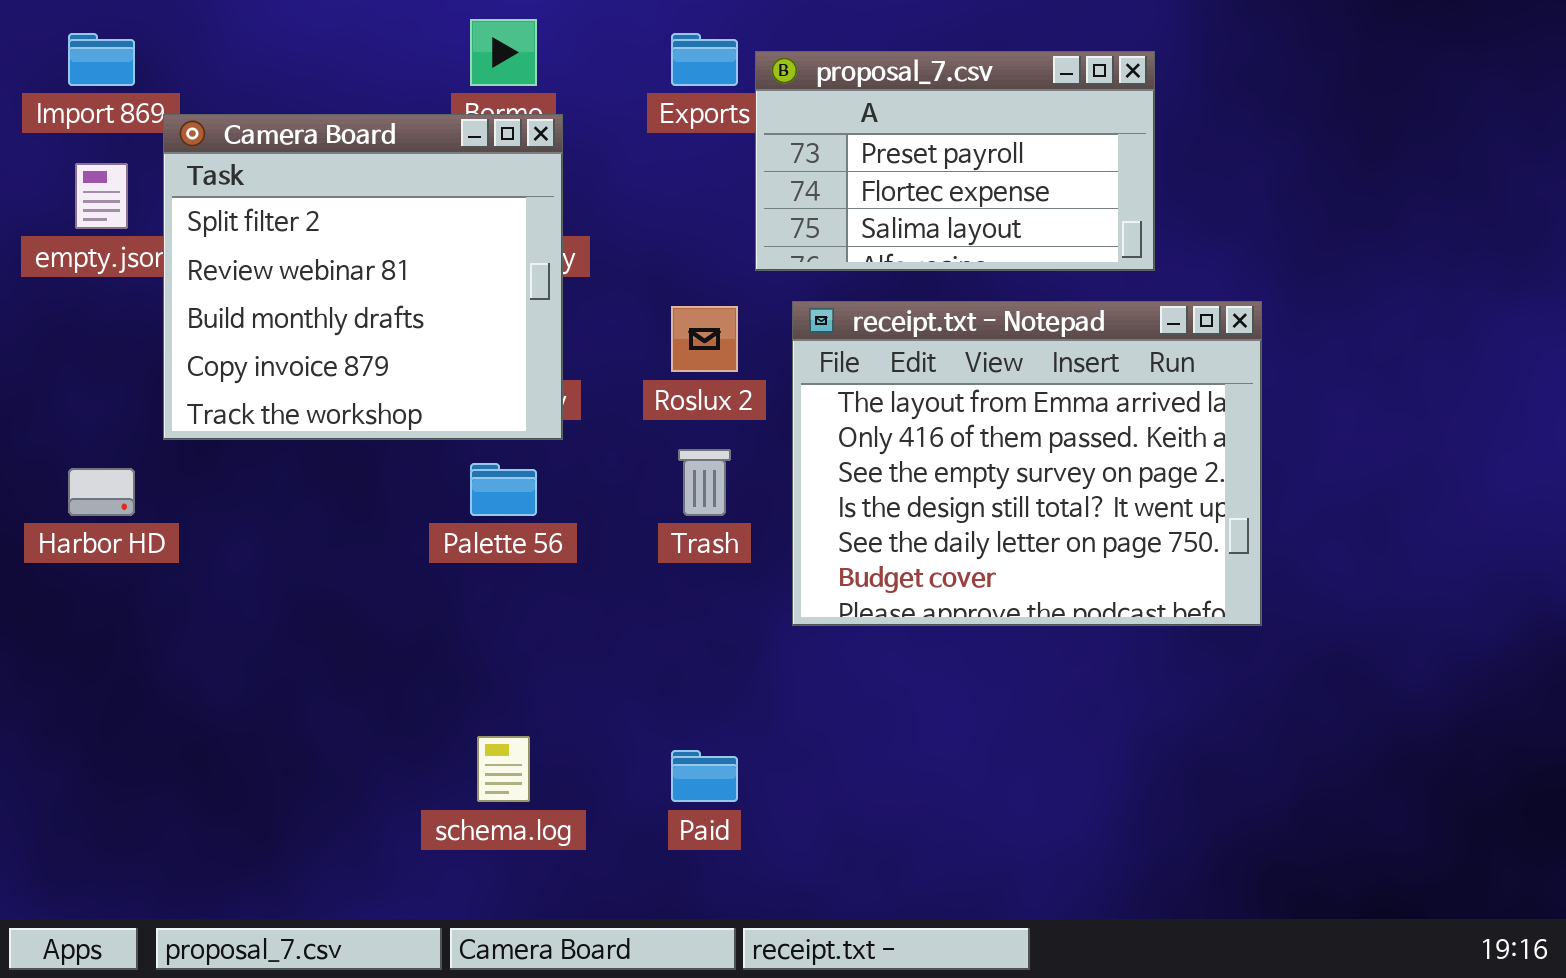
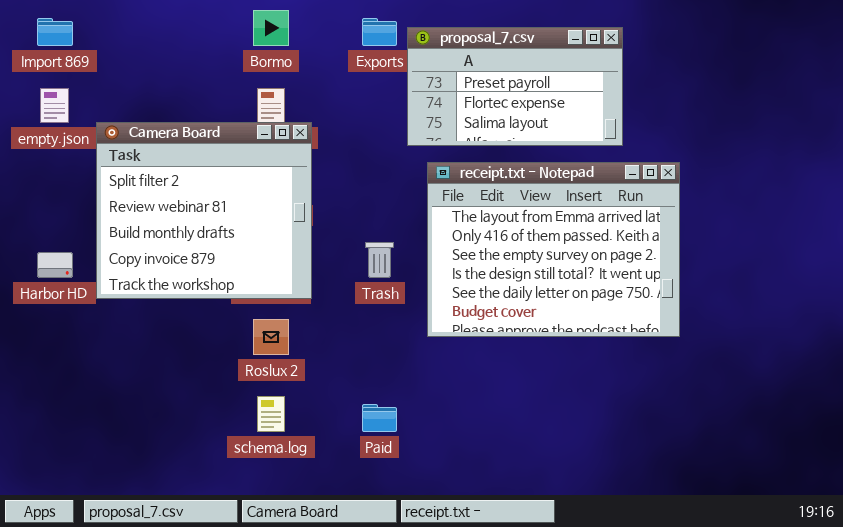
Camera Board: [163,114,563,440] -> [96,122,312,299], moved
Roslux 2: [671,306,738,372] -> [253,319,289,355], moved

